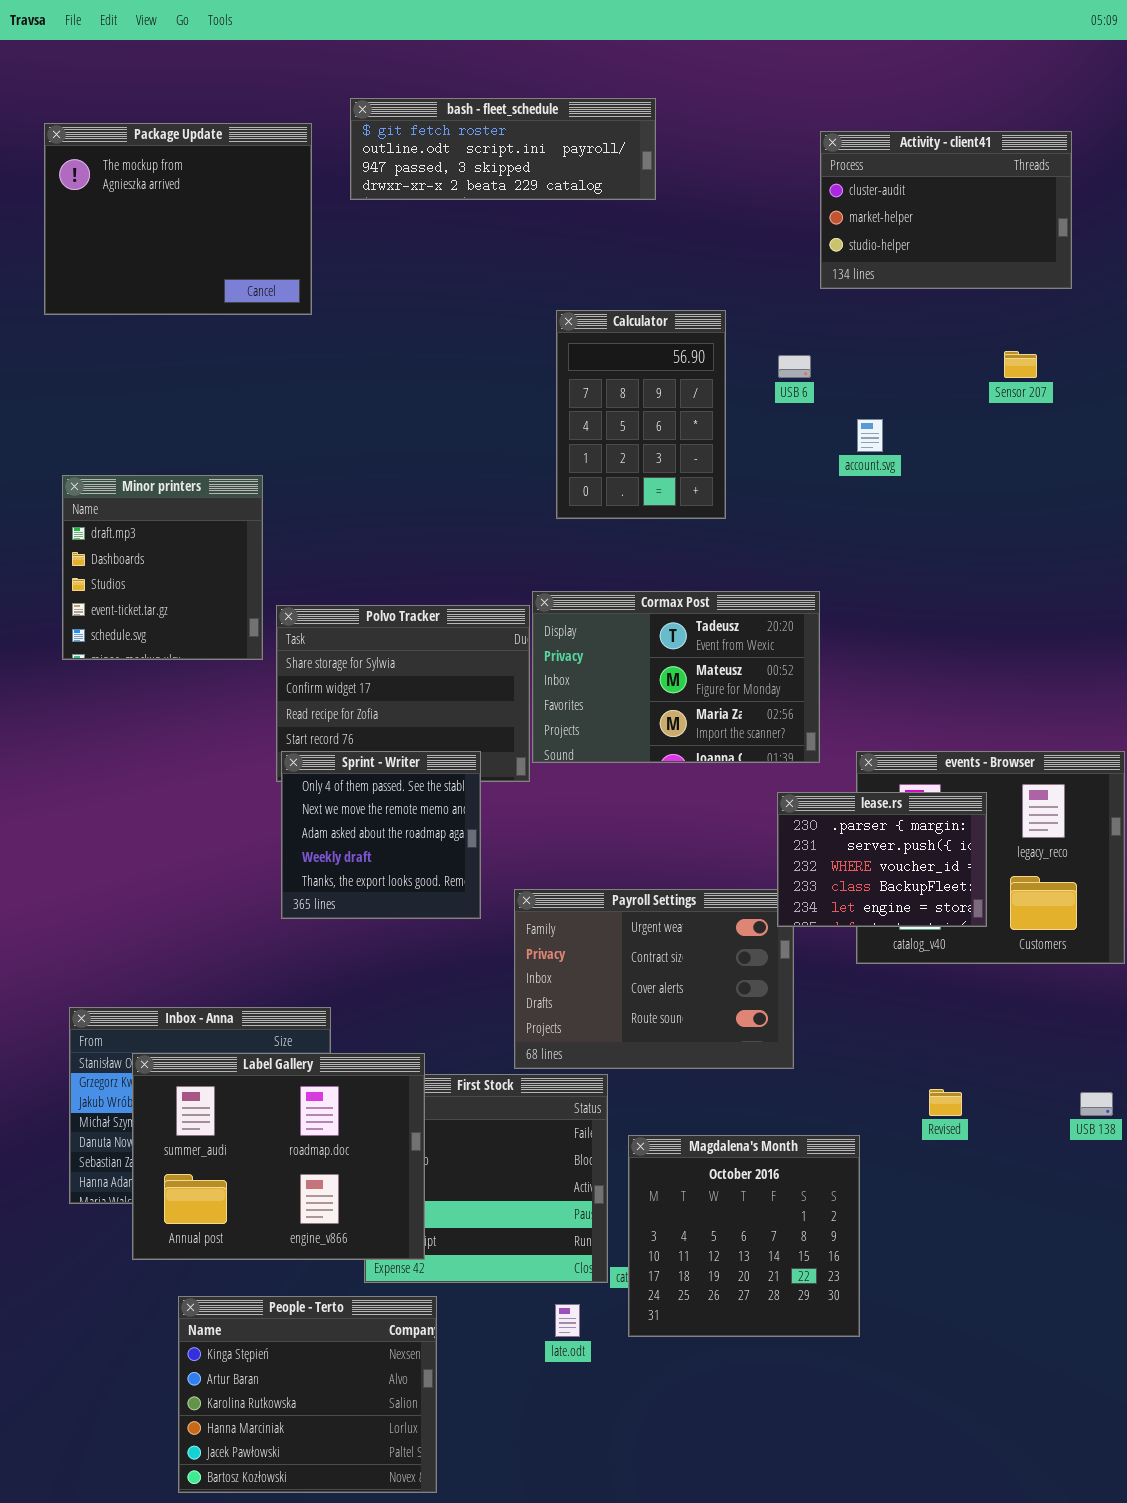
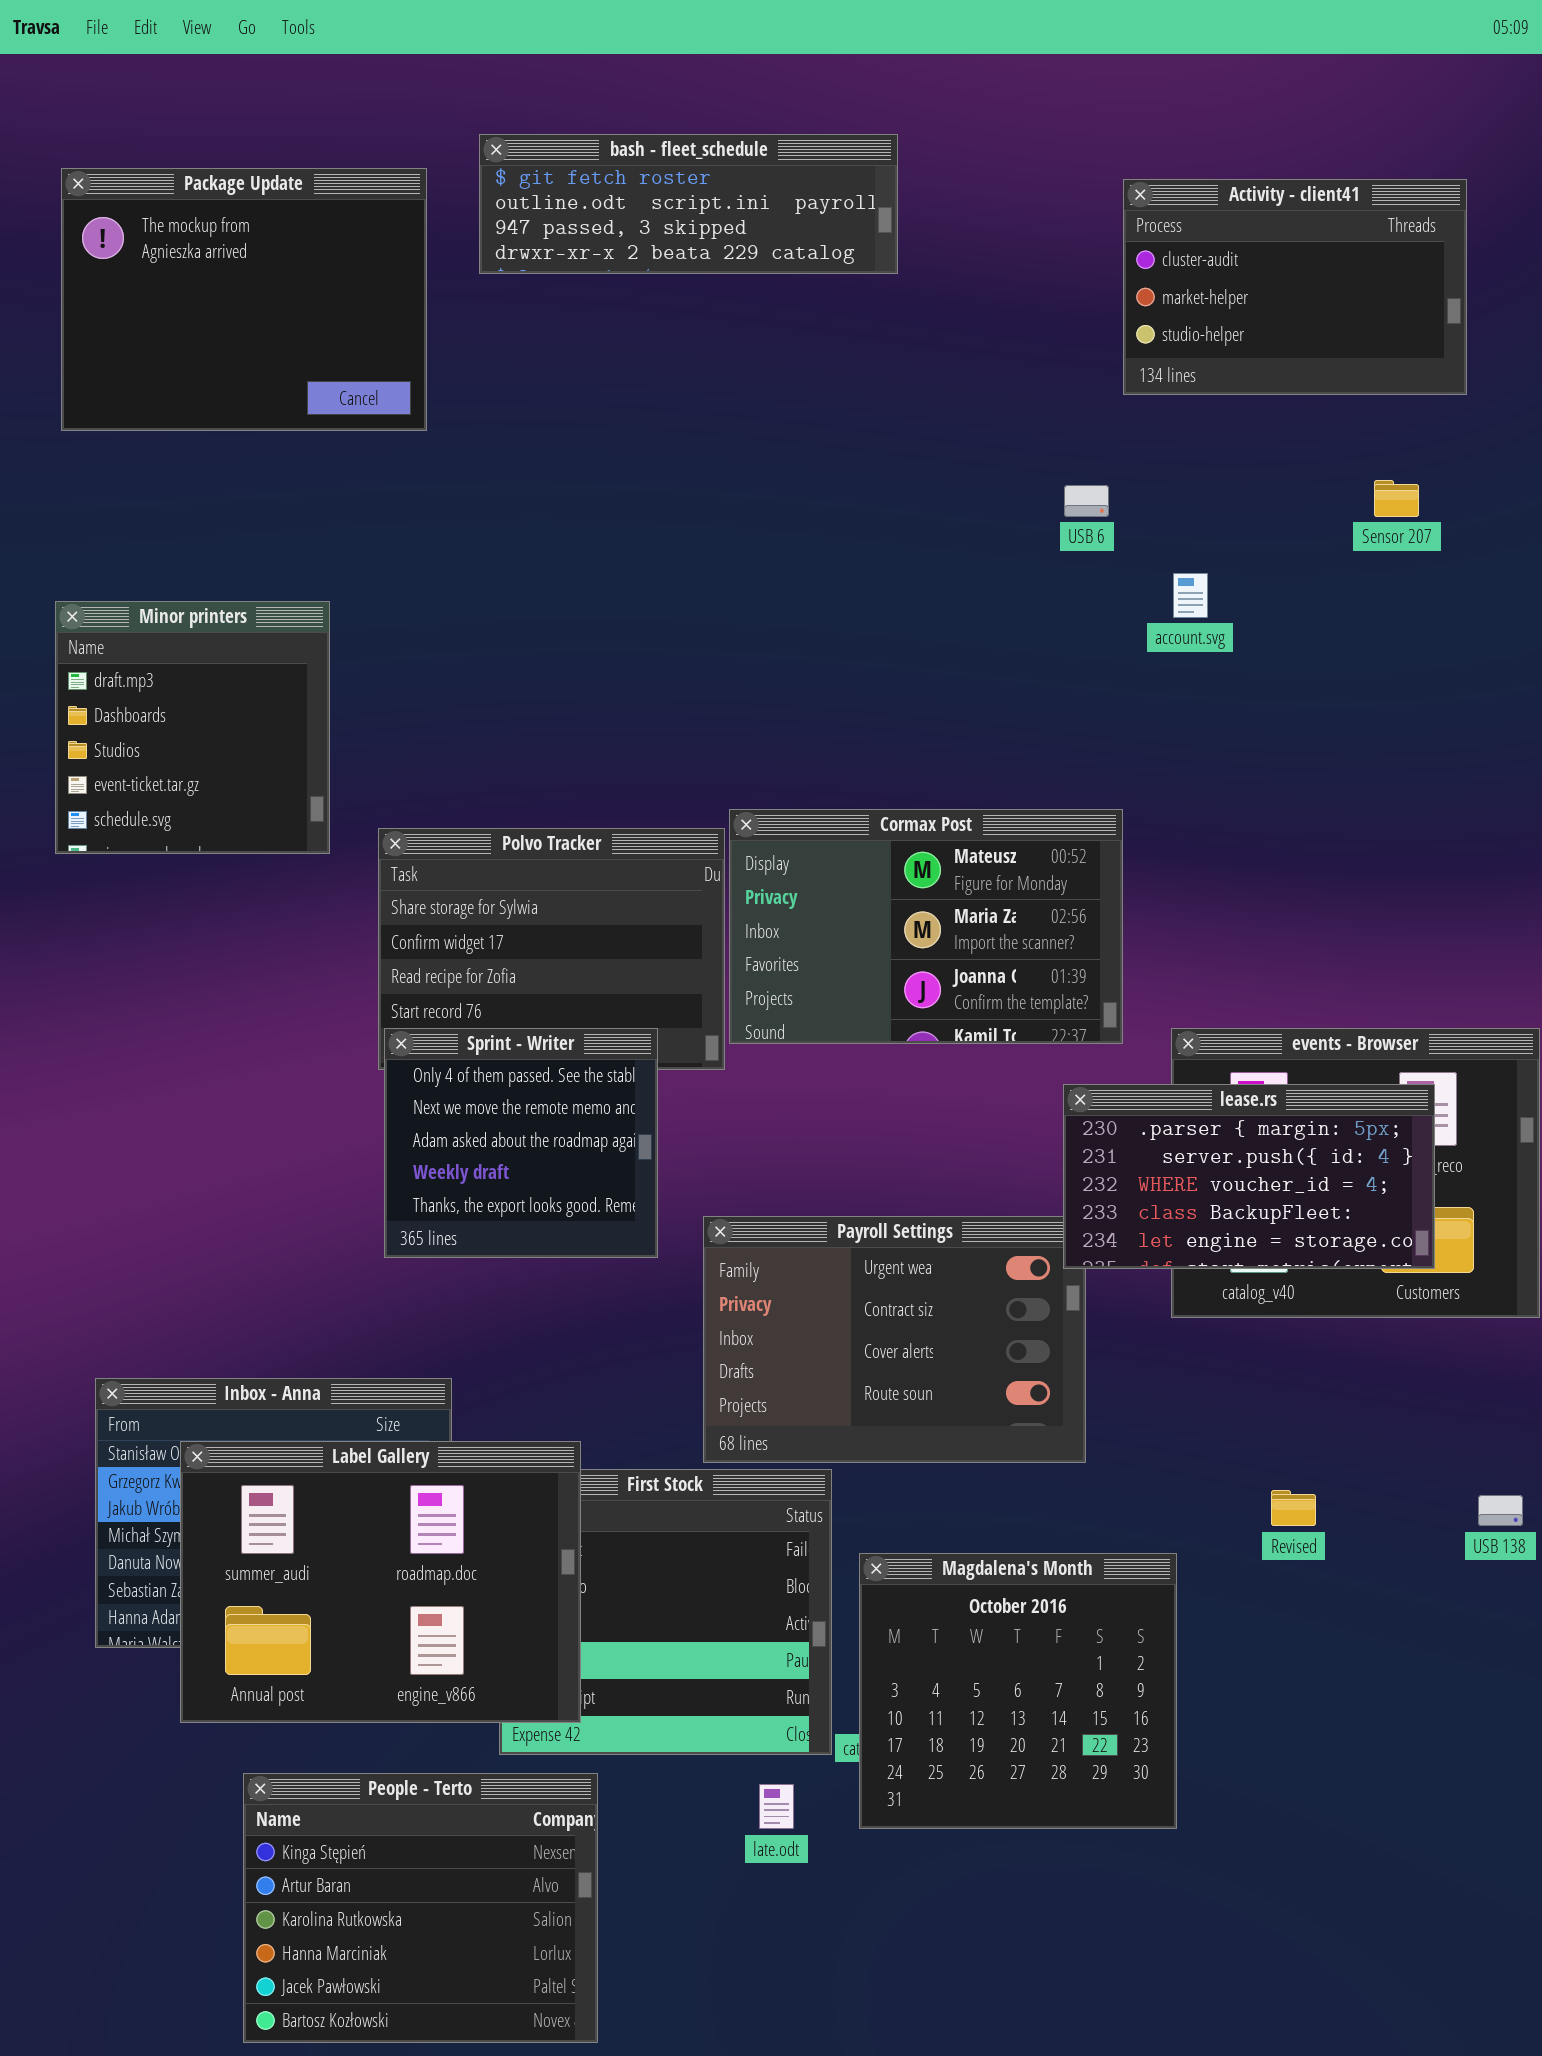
Calculator: [556,310,726,519] -> none, closed
Minor printers: [62,475,263,660] -> [55,601,330,854], moved
Cormax Post: [532,591,820,763] -> [729,809,1123,1044], scrolled down 1 row
lease.rs: [777,792,987,927] -> [1063,1084,1435,1269], resized

